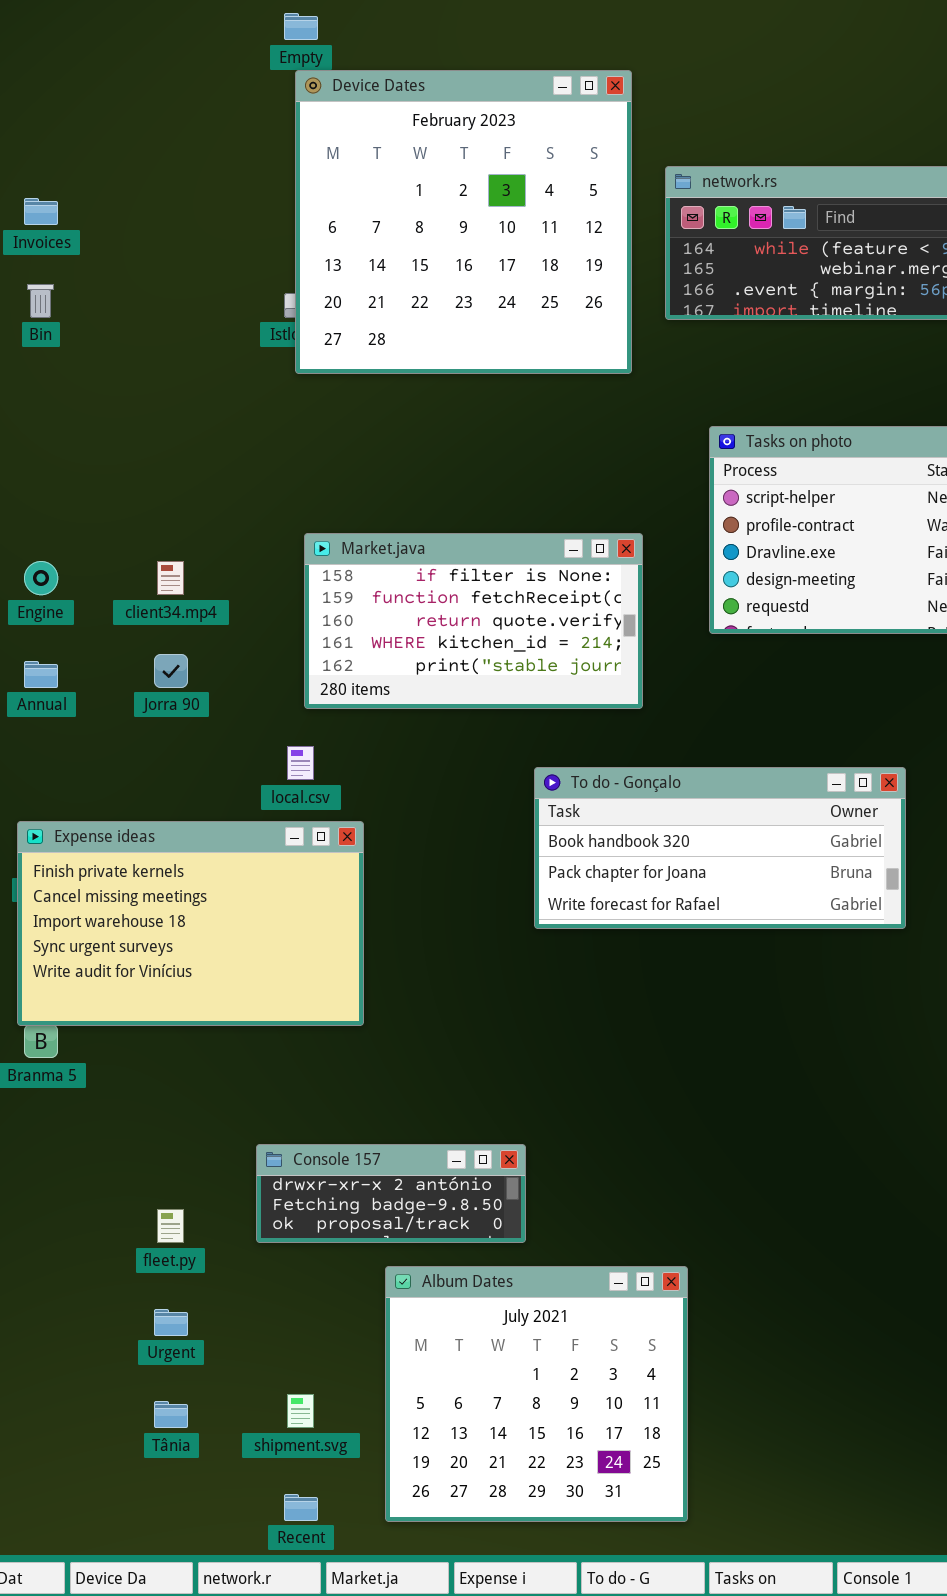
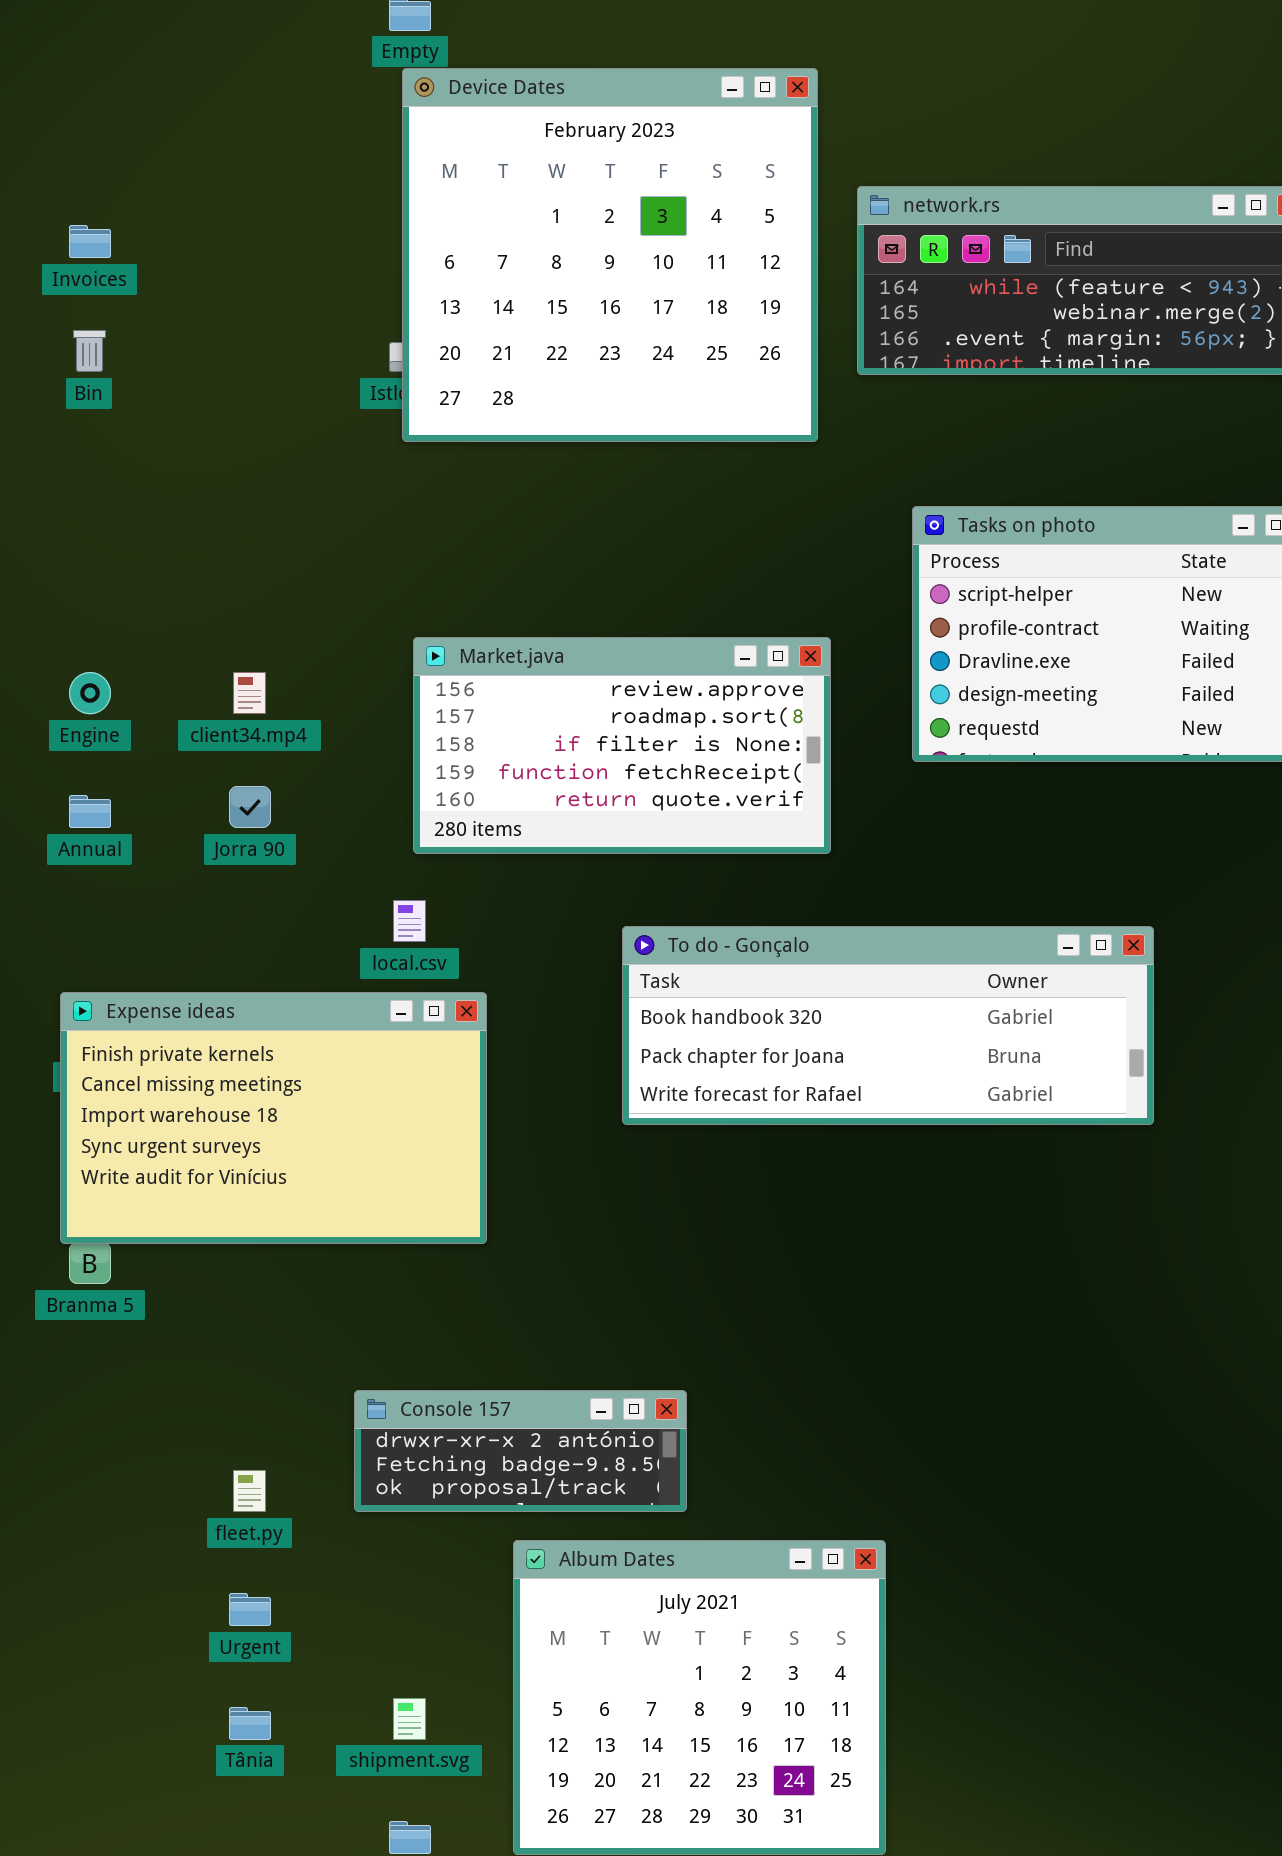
Market.java: [304,533,643,709] -> [413,637,831,854], scrolled up 2 rows
To do - Gonçalo: [534,767,906,929] -> [622,926,1154,1125], resized

